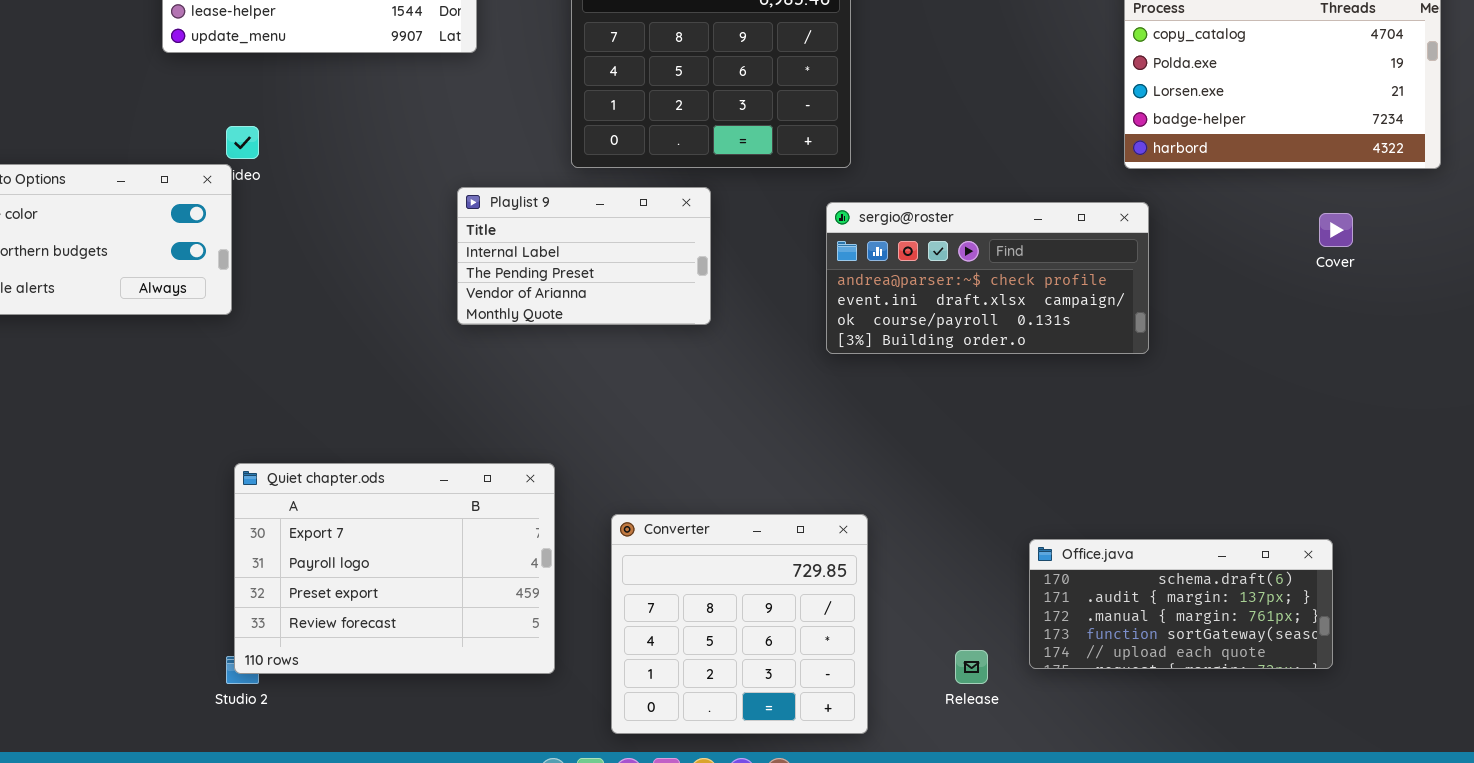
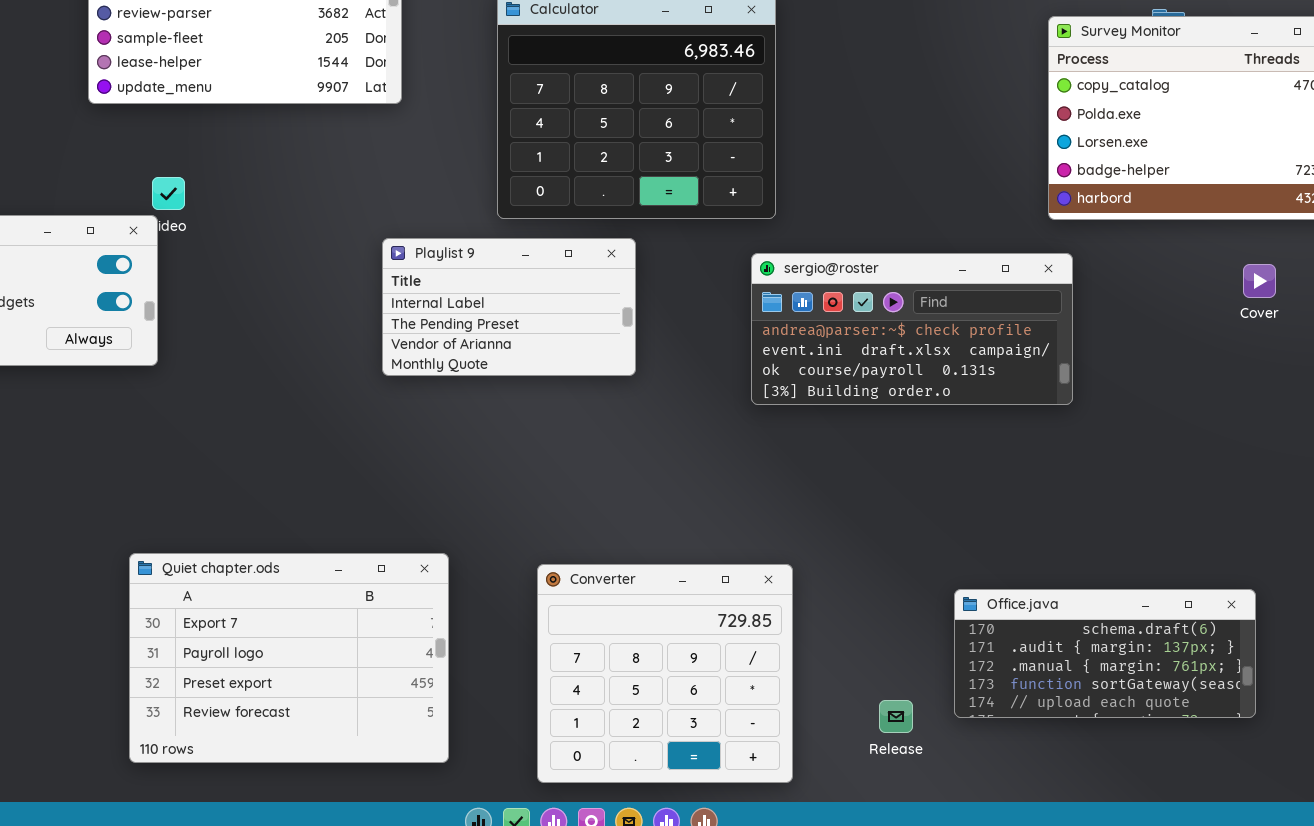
Quiet chapter.ods: [234,463,555,674] -> [129,553,449,763], moved

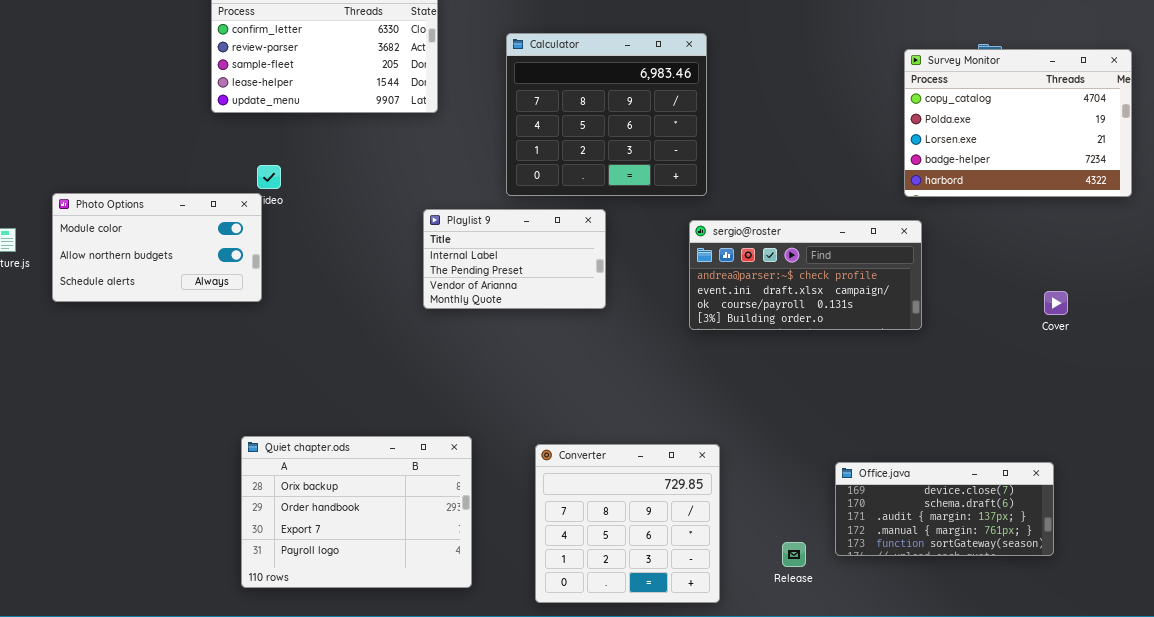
Cover: [1243,264,1276,298] -> [1044,291,1068,315], moved
Quiet chapter.ods: [129,553,449,763] -> [241,436,472,588], scrolled up 2 rows
Office.java: [954,589,1256,718] -> [835,462,1054,556], scrolled up 1 row

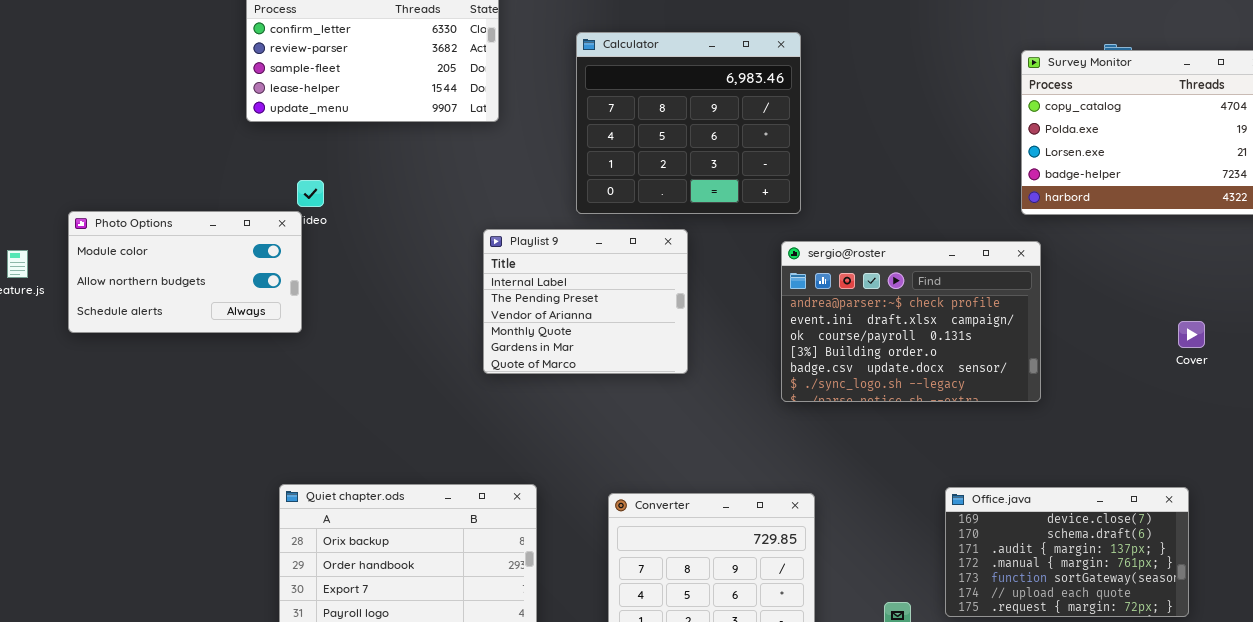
Playlist 9: [423,209,606,309] -> [483,229,688,374], resized
sergio@roster: [689,220,922,330] -> [781,241,1041,402], resized
Office.java: [835,462,1054,556] -> [945,487,1189,617], resized

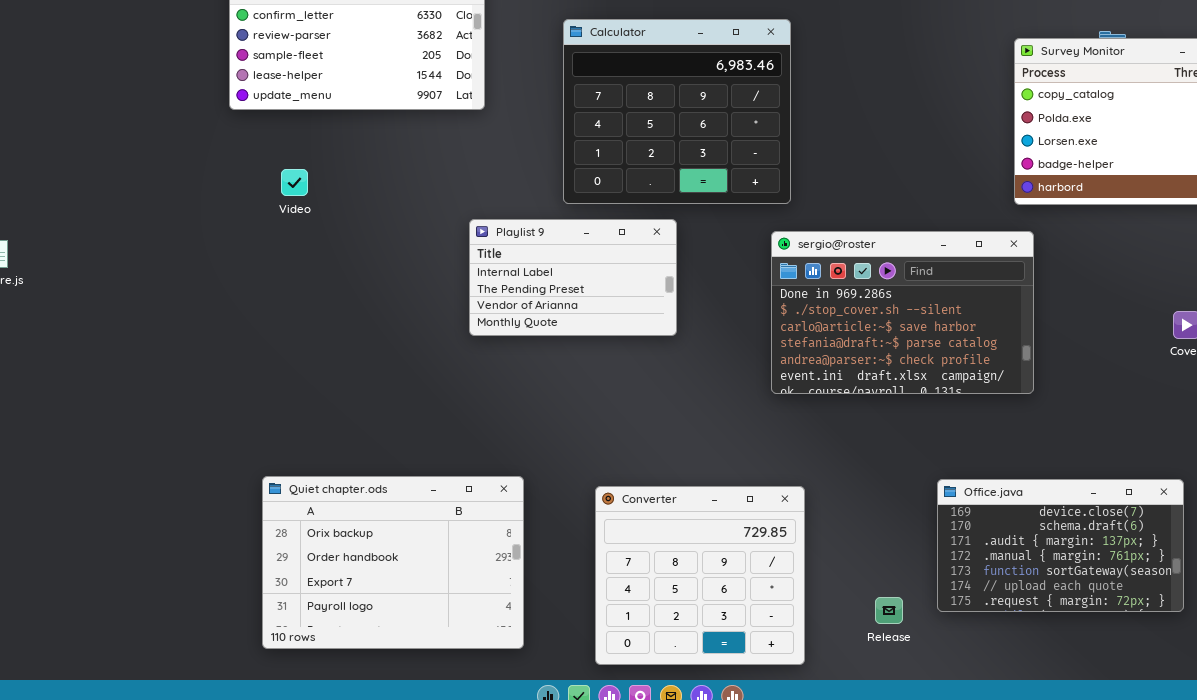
Photo Options: [68,211,302,333] -> none, closed
Playlist 9: [483,229,688,374] -> [469,219,677,336], resized
sergio@roster: [781,241,1041,402] -> [771,231,1034,394], scrolled up 4 rows

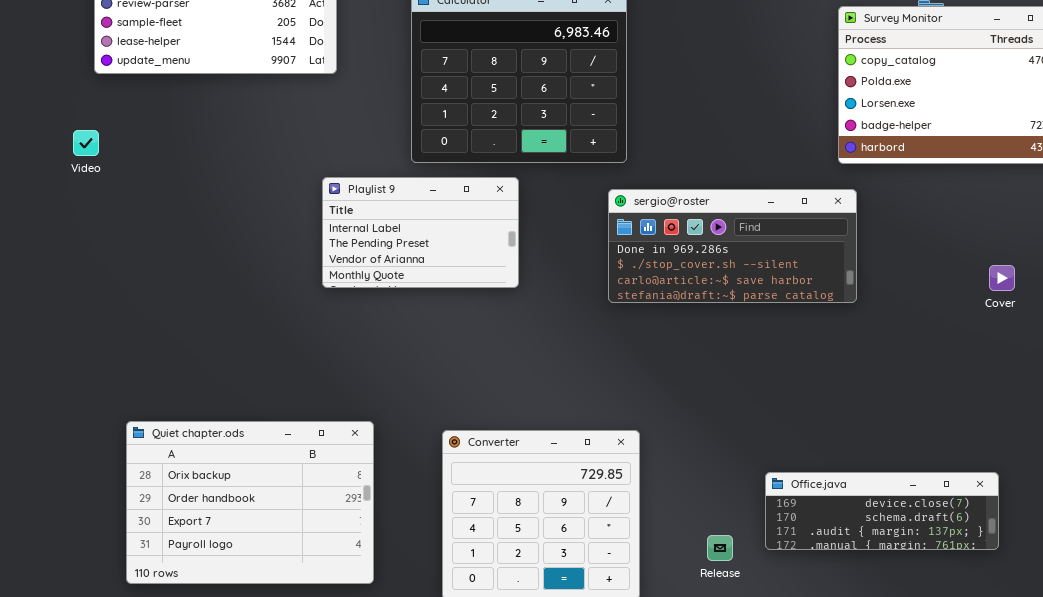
Video: [281,169,308,196] -> [73,130,99,156], moved
sergio@roster: [771,231,1034,394] -> [608,189,857,303], resized
Office.java: [937,479,1184,612] -> [765,472,999,550], resized

